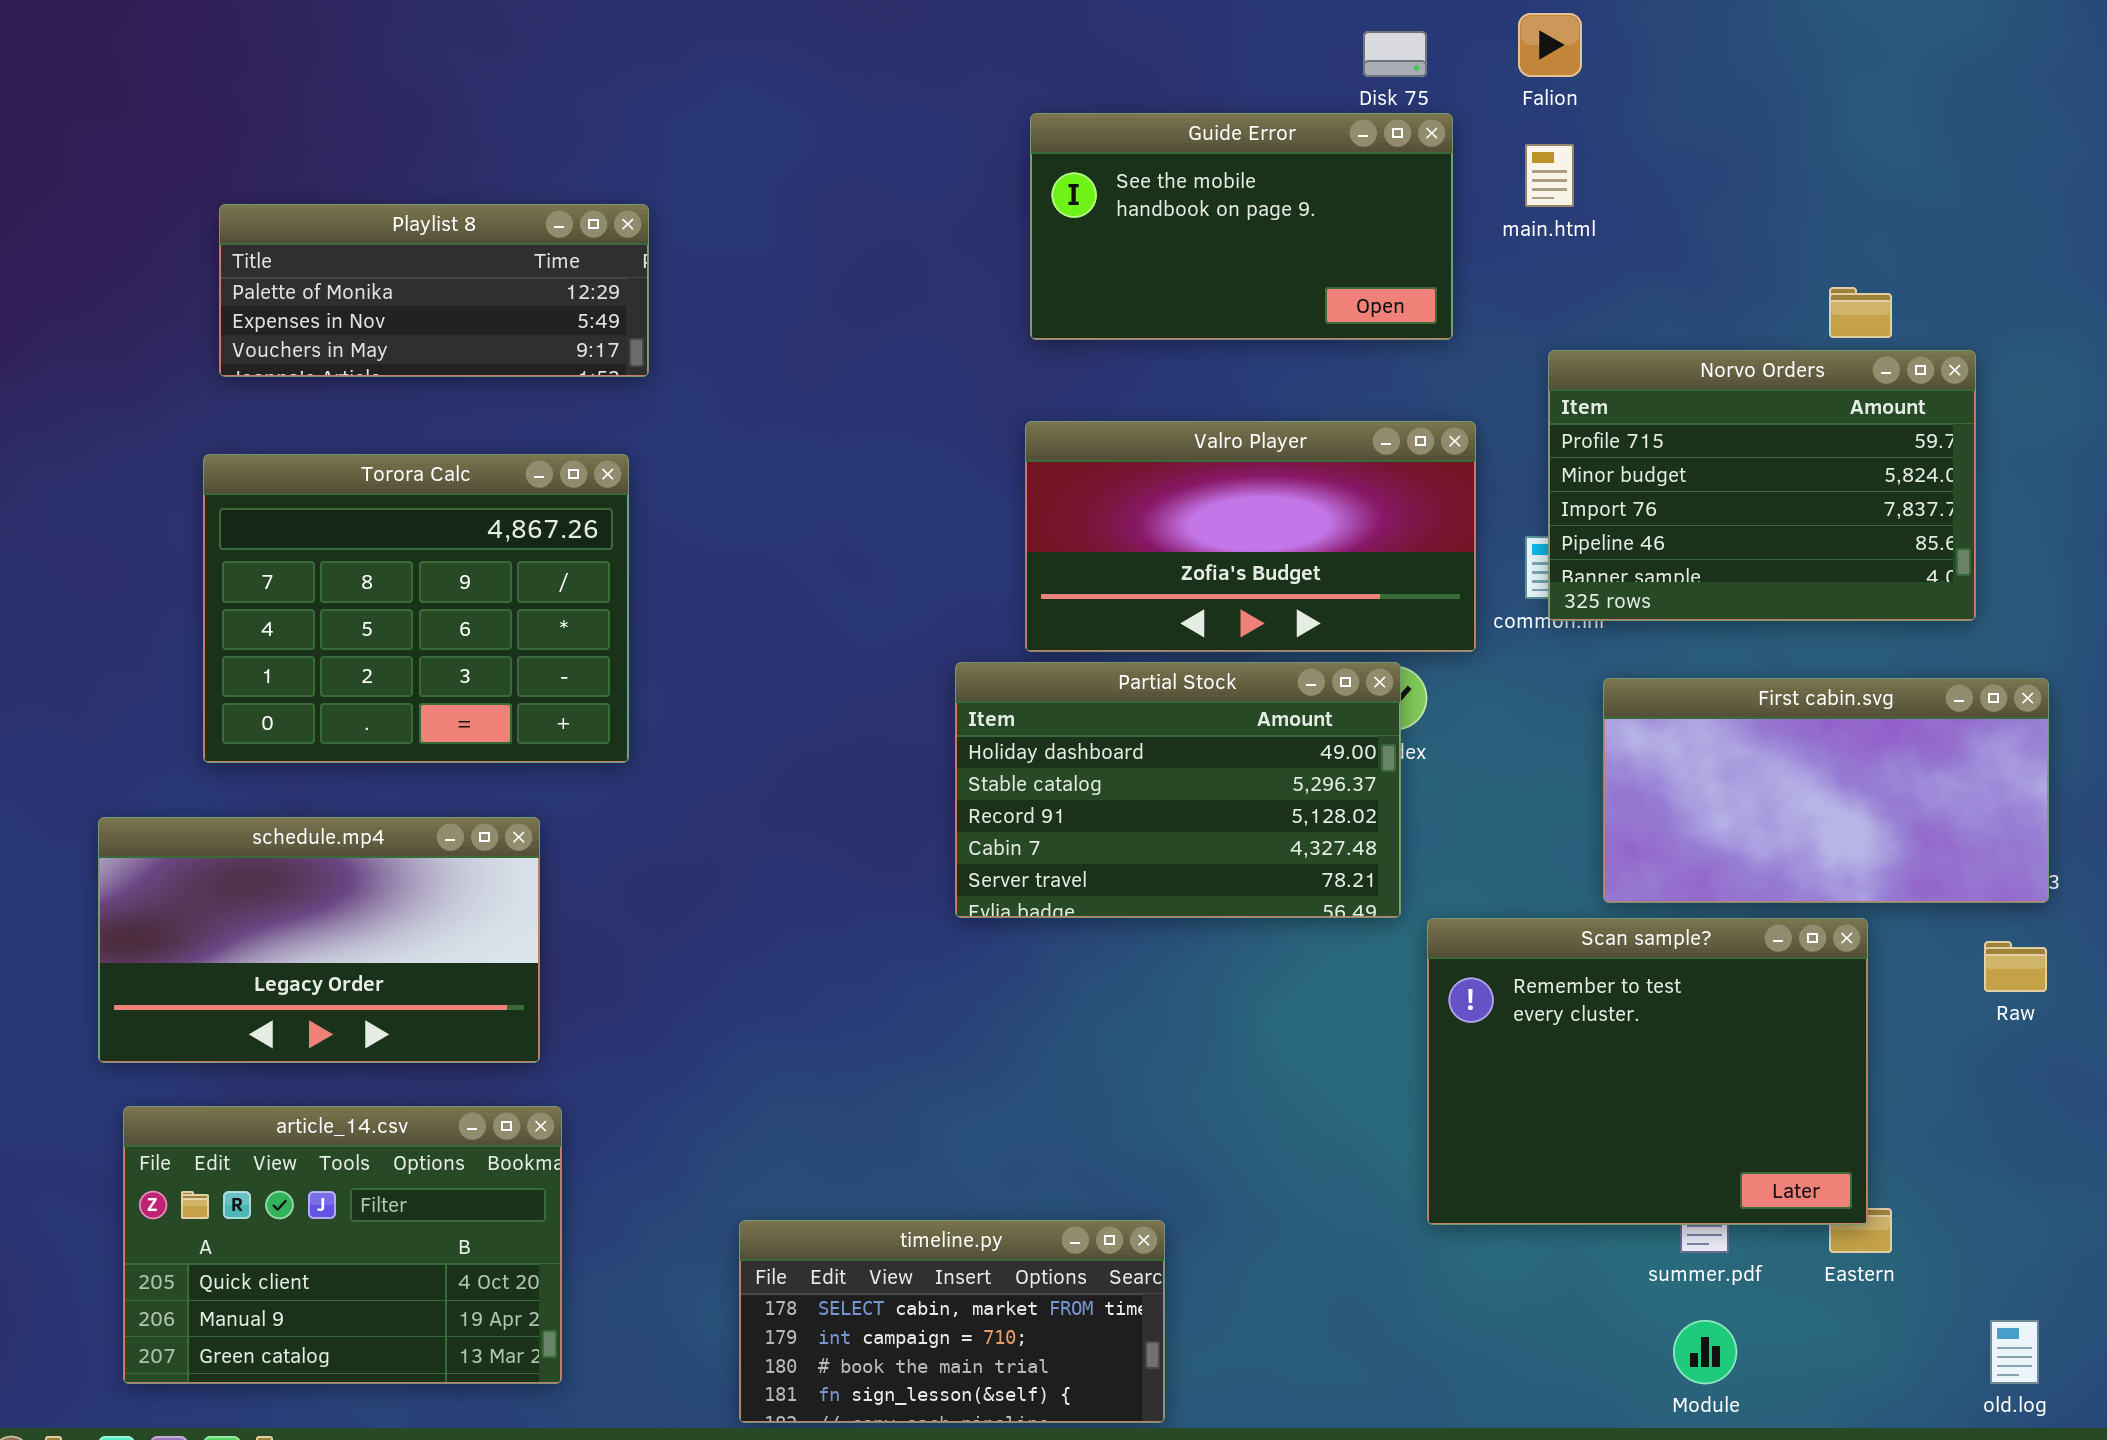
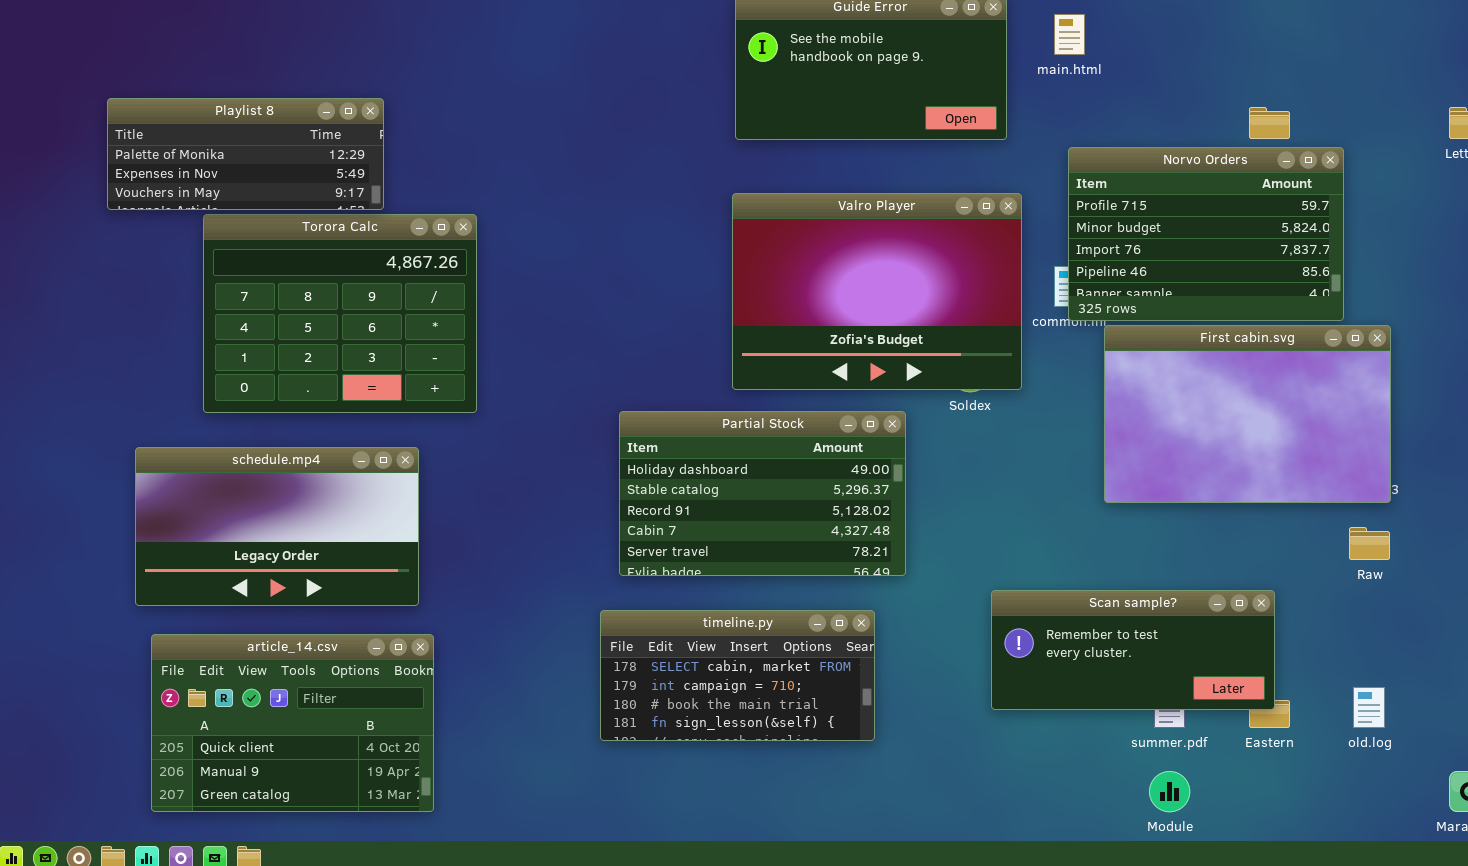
Playlist 8: [219,204,649,377] -> [107,98,384,210], moved
Valro Player: [1025,421,1476,652] -> [732,193,1022,390], resized
Partial Stock: [955,662,1401,918] -> [619,411,906,576], moved
First cabin.svg: [1603,678,2049,903] -> [1104,325,1391,503], resized
Scan sample?: [1427,918,1868,1225] -> [991,590,1275,710], resized
timeline.py: [739,1220,1165,1423] -> [600,610,875,741], moved
old.log: [1990,1320,2039,1384] -> [1353,687,1385,728], moved

